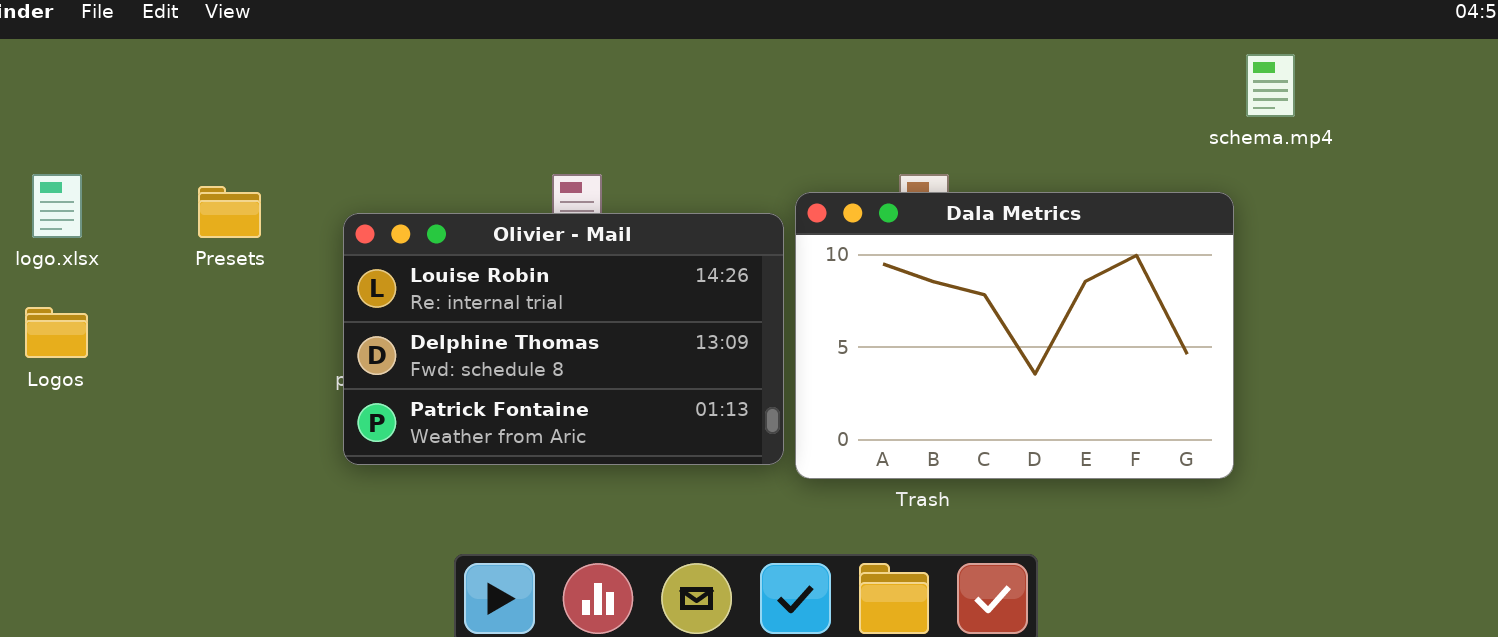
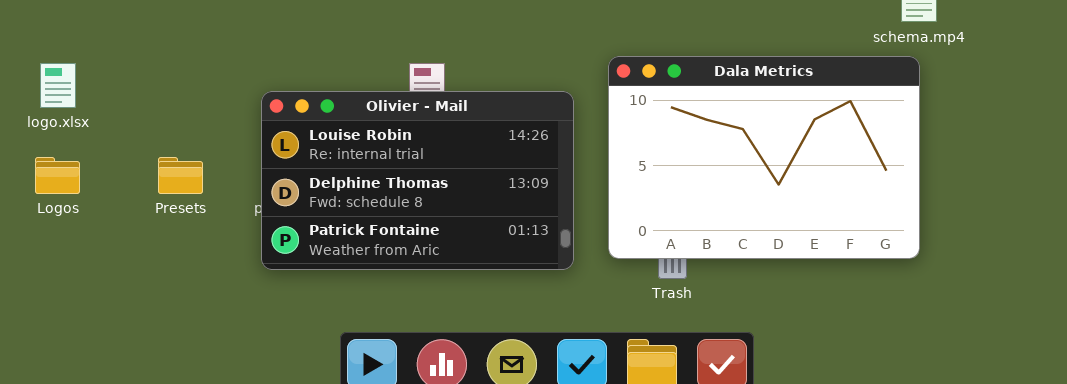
Presets: [198,186,261,238] -> [158,157,203,194], moved
Dala Metrics: [795,192,1234,479] -> [608,56,920,259], moved

